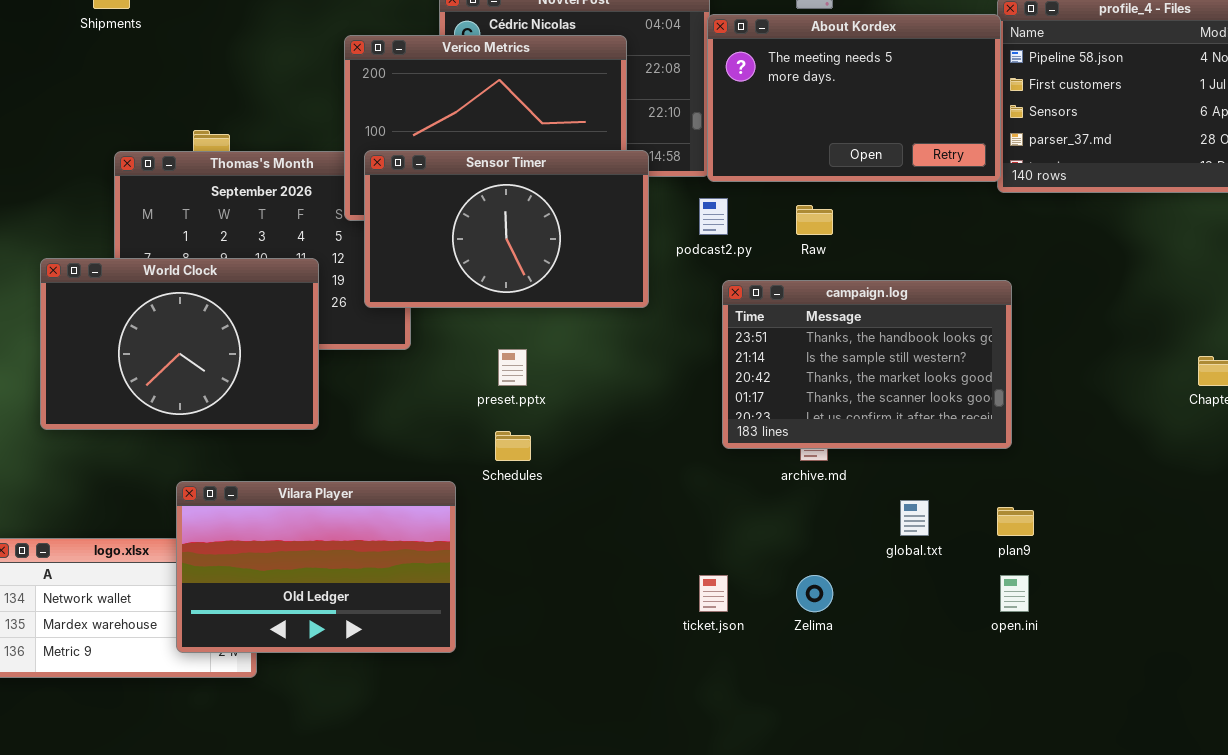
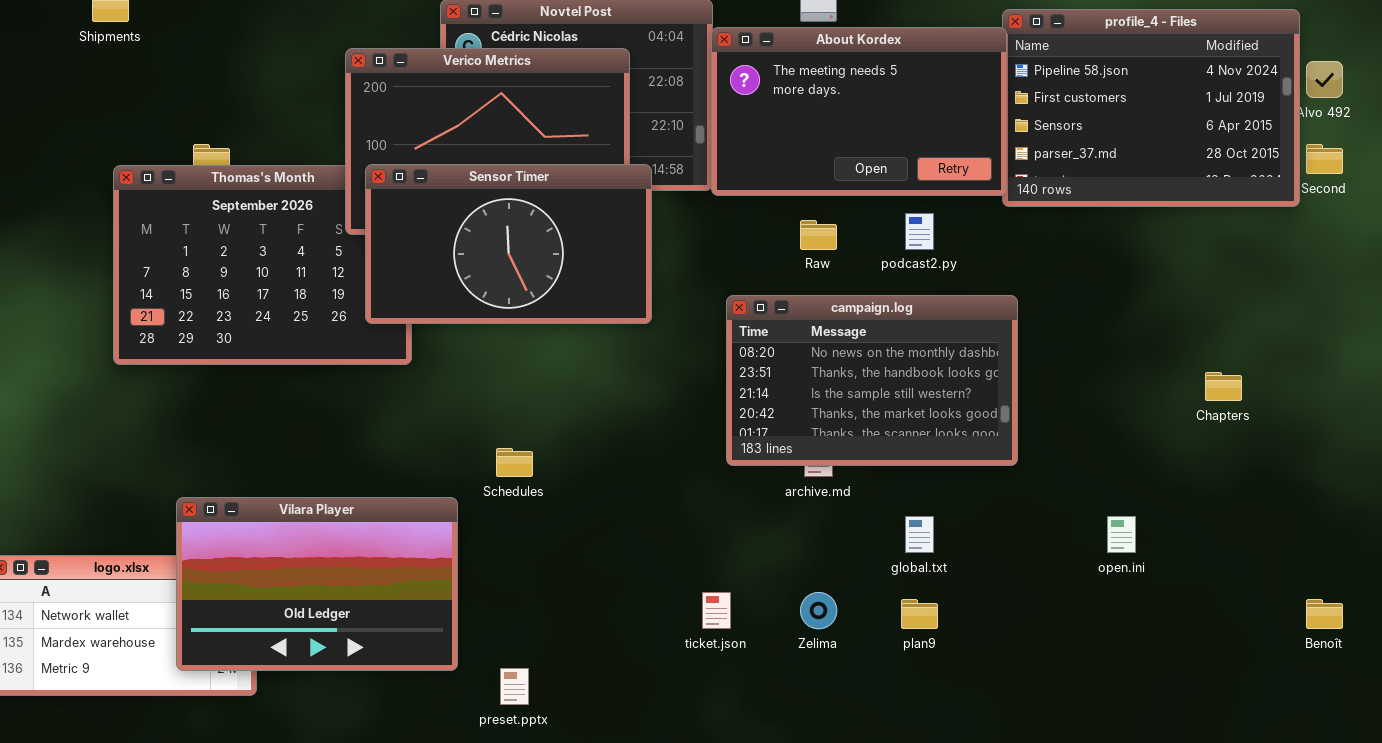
podcast2.py: [699,198,728,235] -> [905,213,934,250], moved
World Clock: [40,258,319,430] -> none, closed
campaign.log: [722,280,1012,449] -> [726,295,1018,466], scrolled up 1 row
preset.pptx: [498,349,527,386] -> [500,668,529,705], moved
plan9: [997,507,1034,536] -> [901,599,938,629], moved
open.ini: [1000,575,1029,612] -> [1107,516,1136,553], moved

